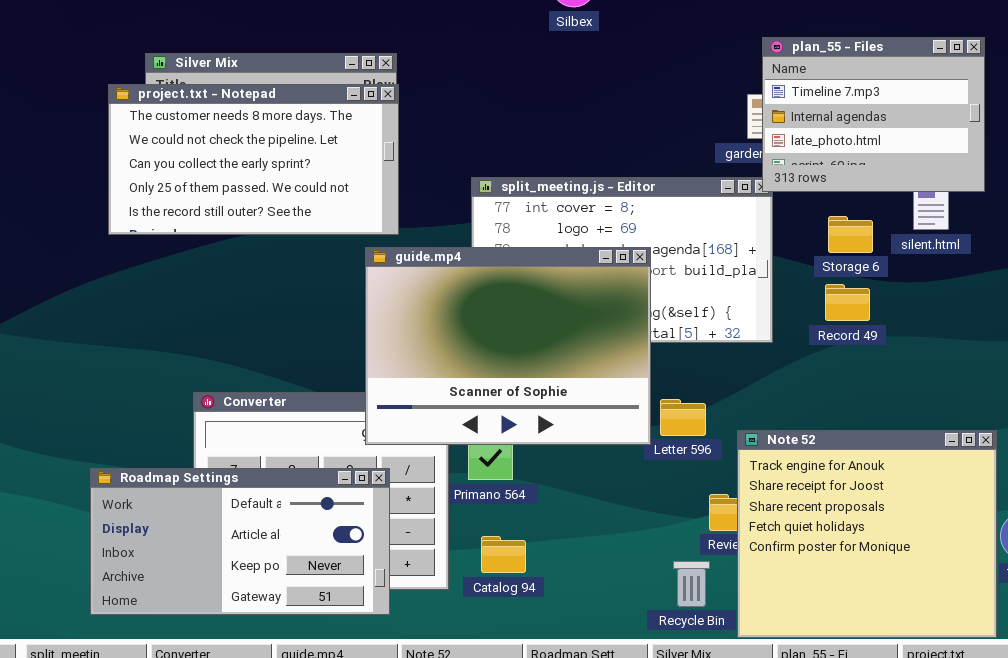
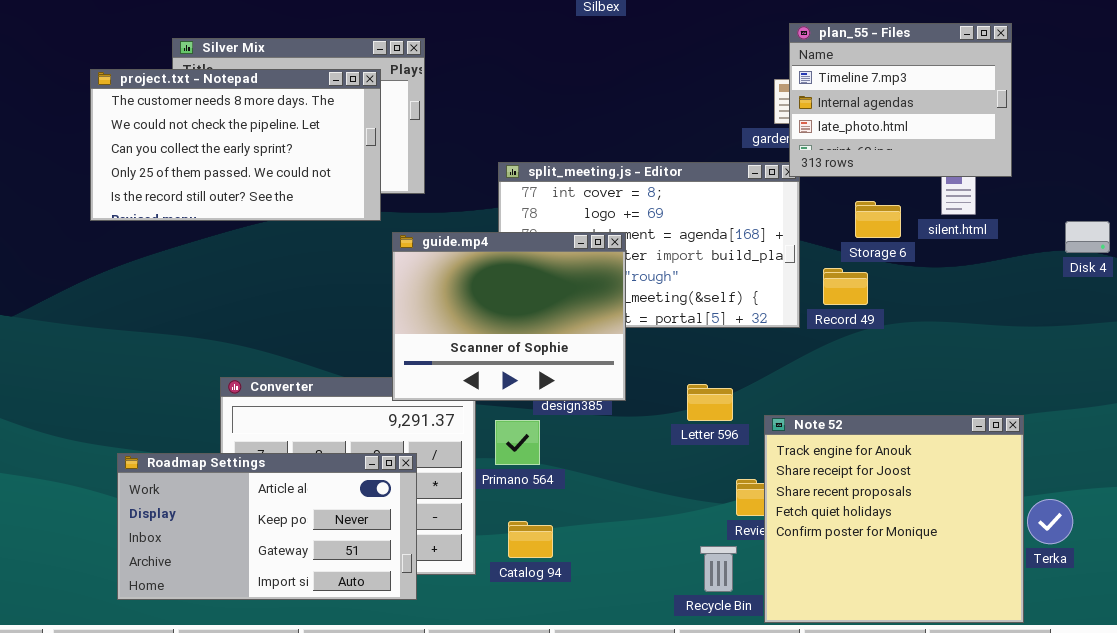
project.txt - Notepad: [108,84,399,235] -> [90,69,381,221], moved
guide.mp4: [365,247,651,445] -> [392,232,626,401], resized
Record 49: [825,284,870,321] -> [823,268,868,305], moved
Roadmap Settings: [90,468,390,615] -> [117,453,417,600], scrolled down 1 row

